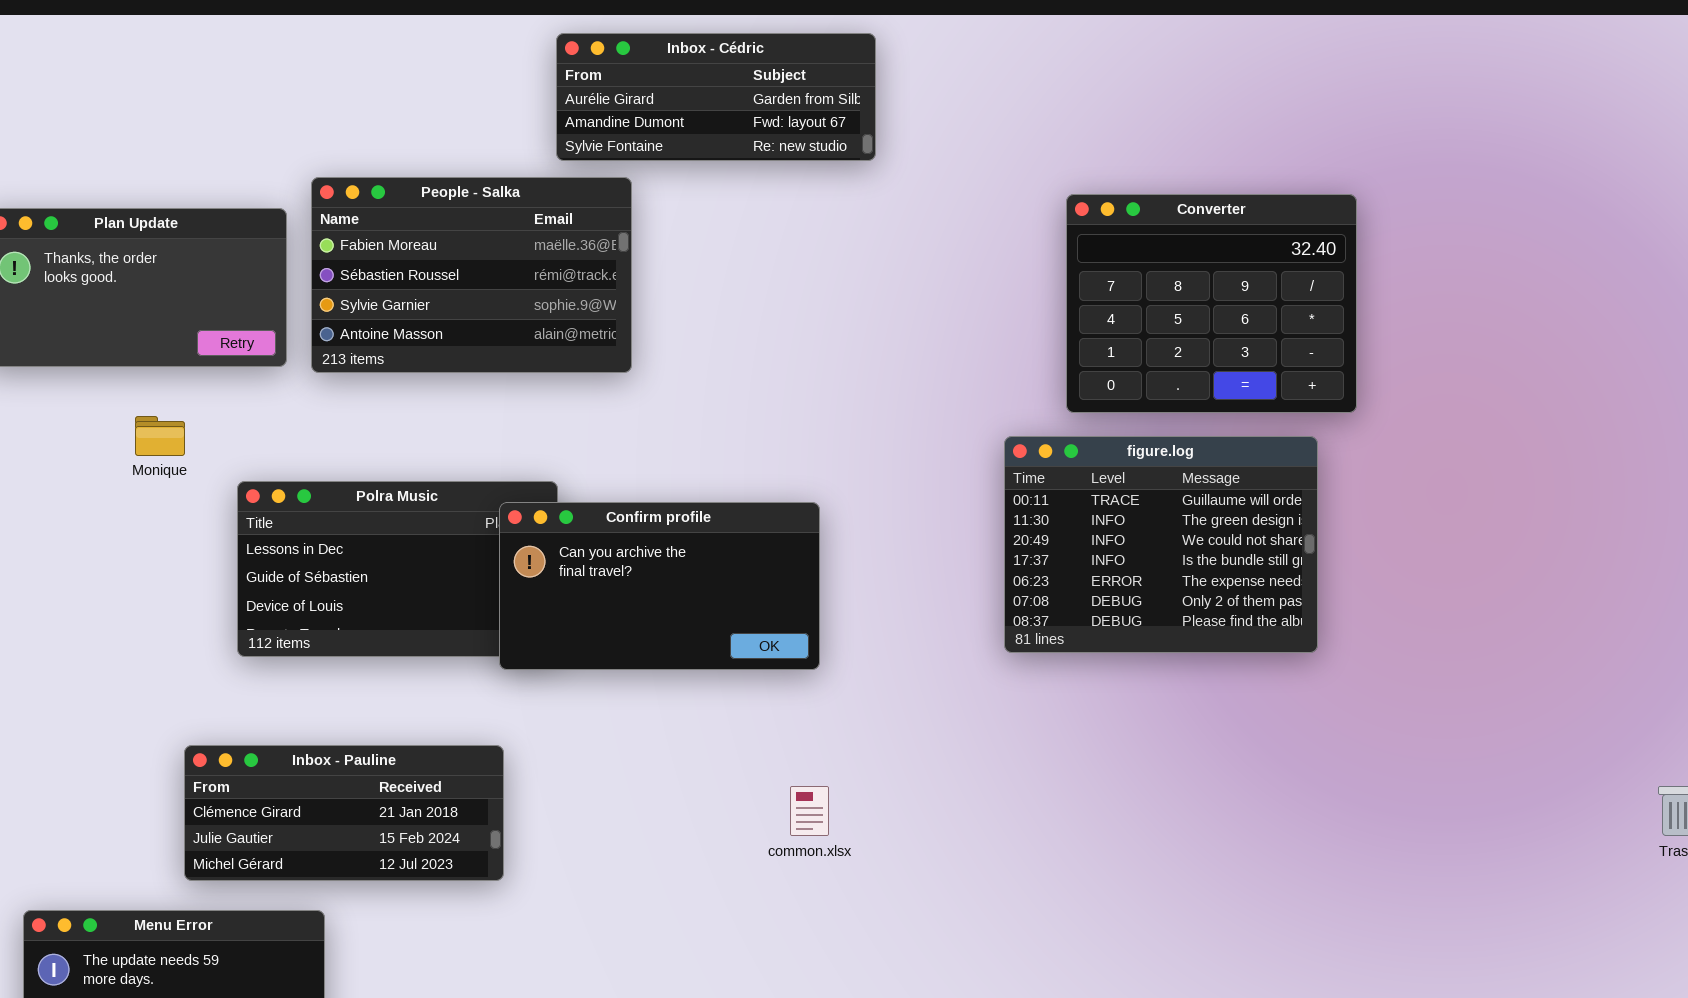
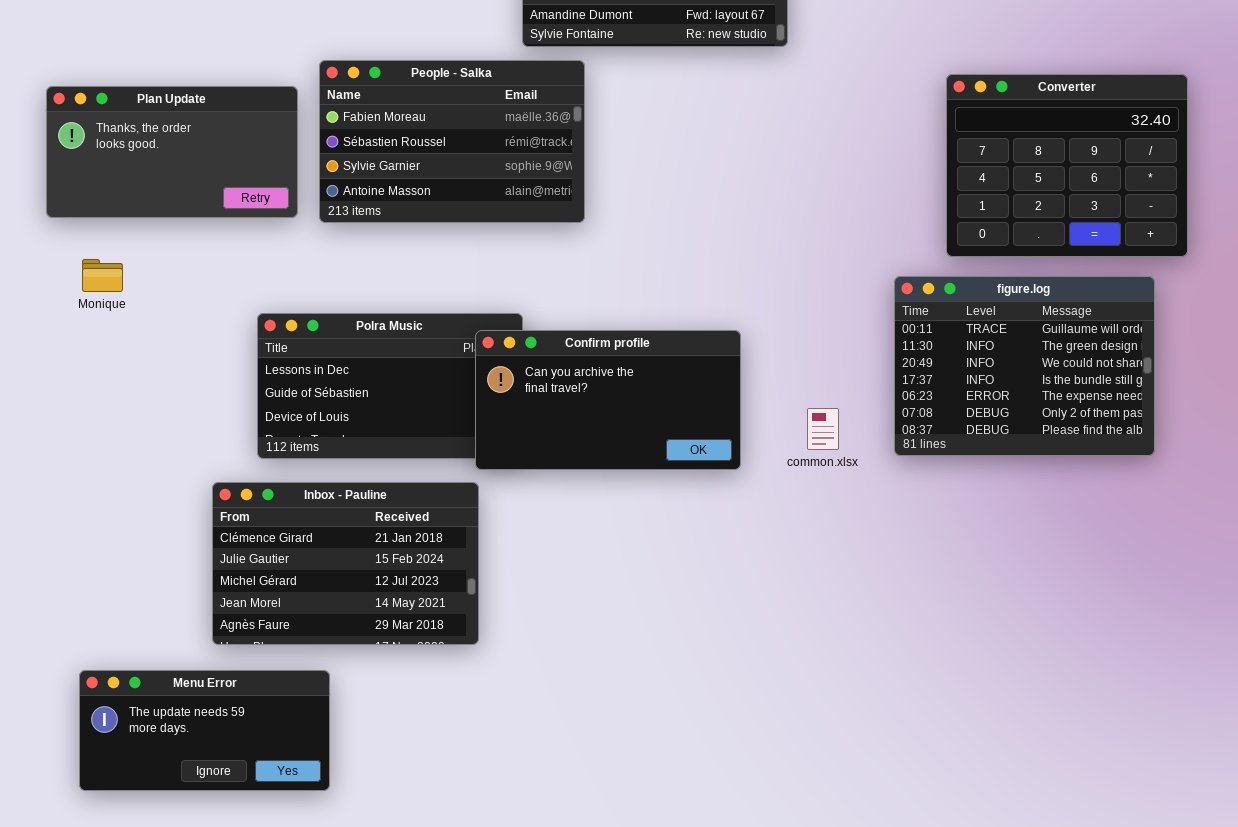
Monique: [135,416,185,456] -> [82,259,123,292], moved
Inbox - Pauline: [184,745,504,881] -> [212,482,479,645], resized
common.xlsx: [790,786,829,836] -> [807,408,839,450], moved

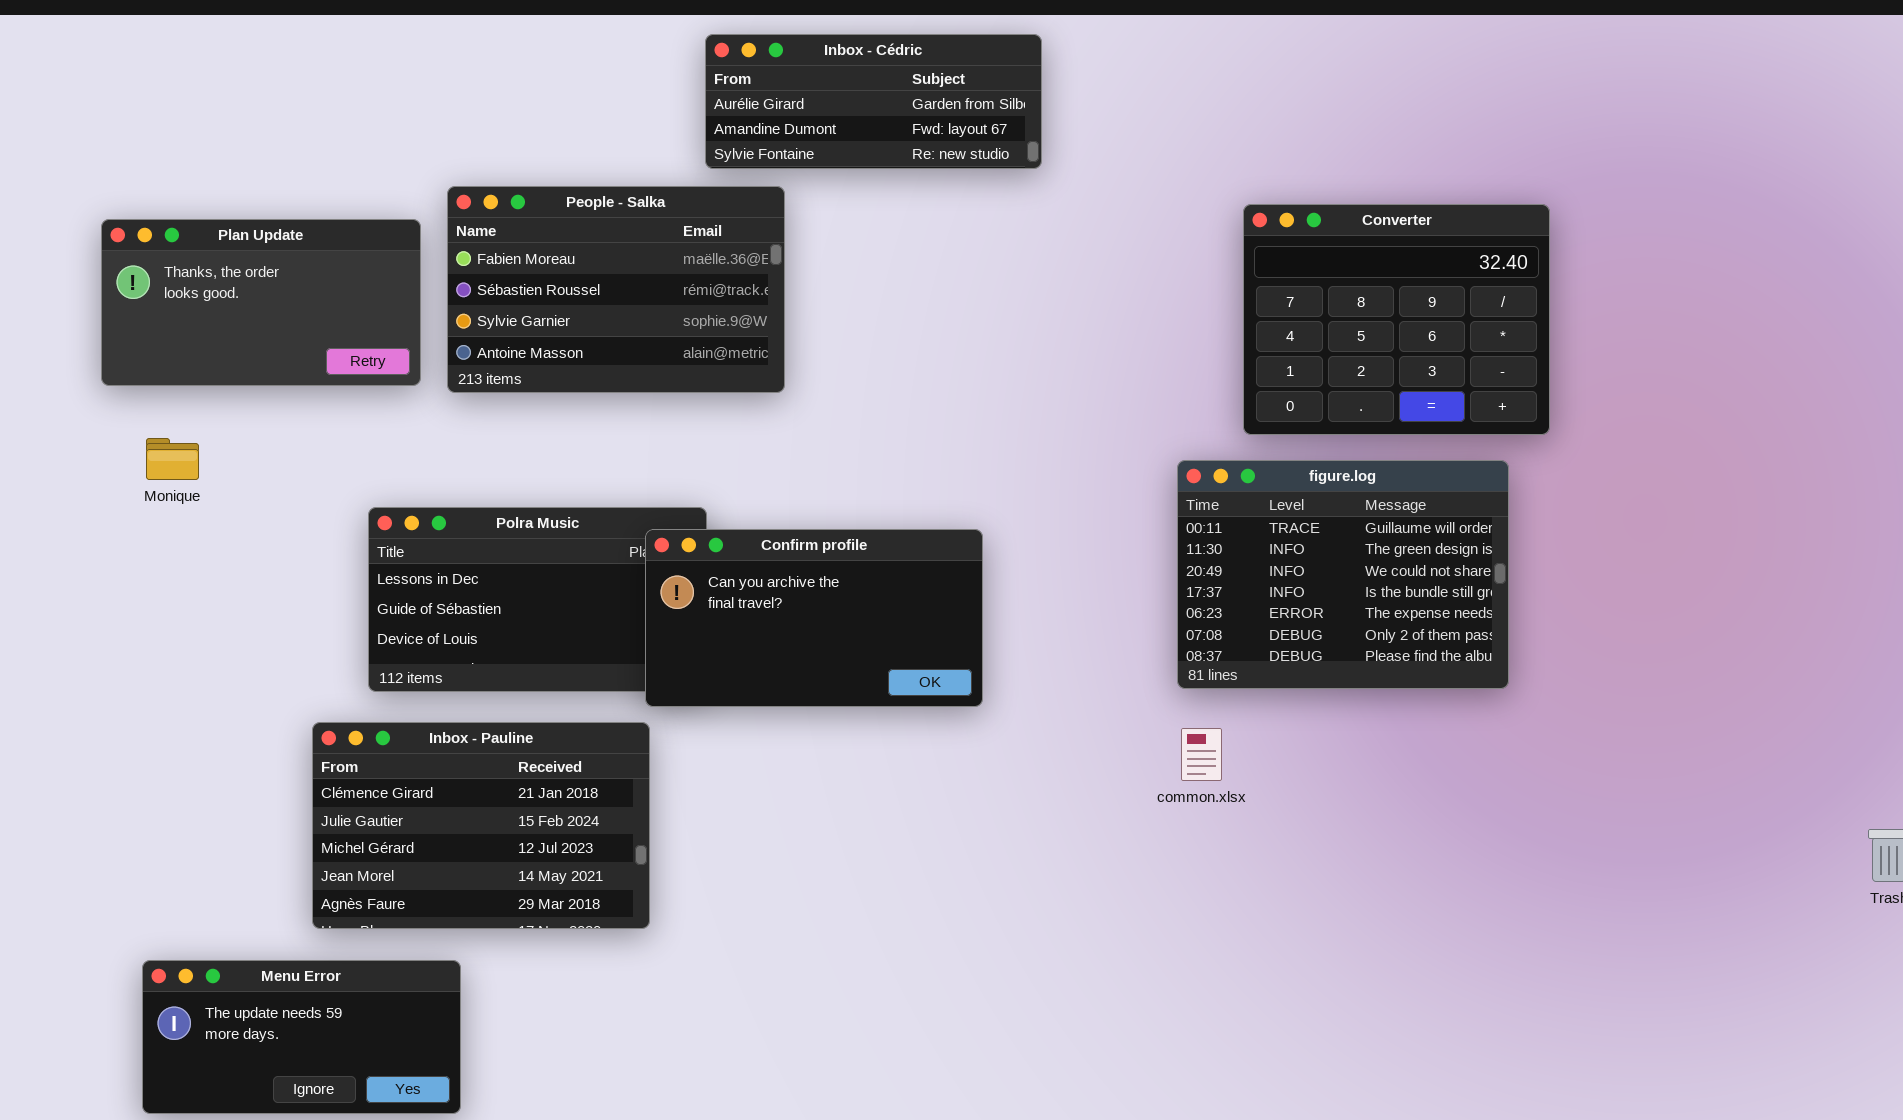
common.xlsx: [807,408,839,450] -> [1181,728,1222,781], moved

